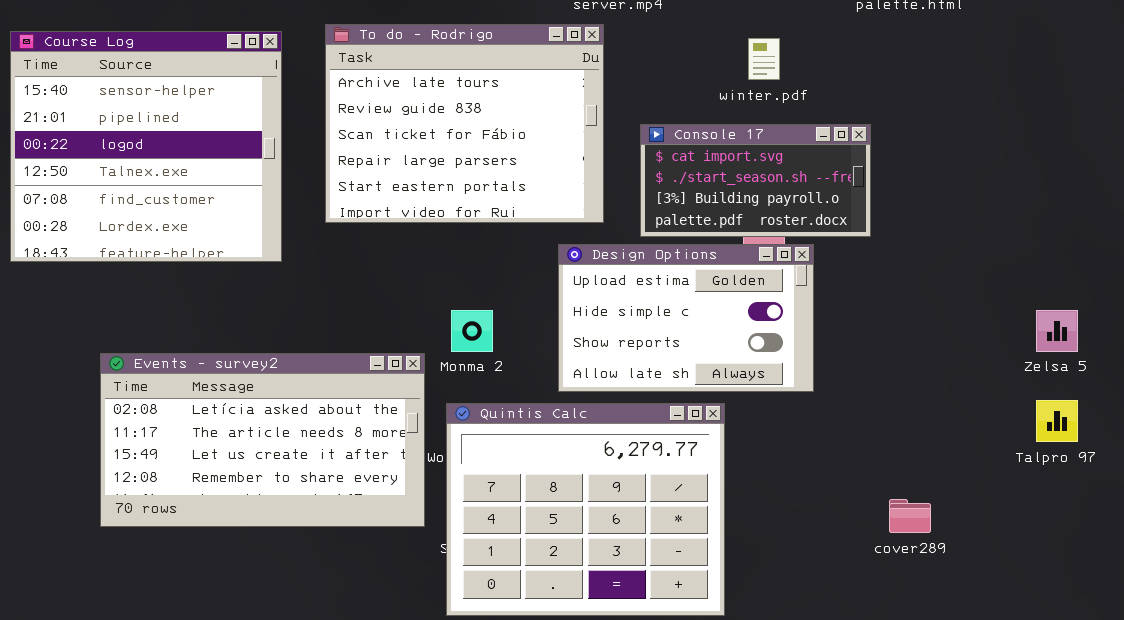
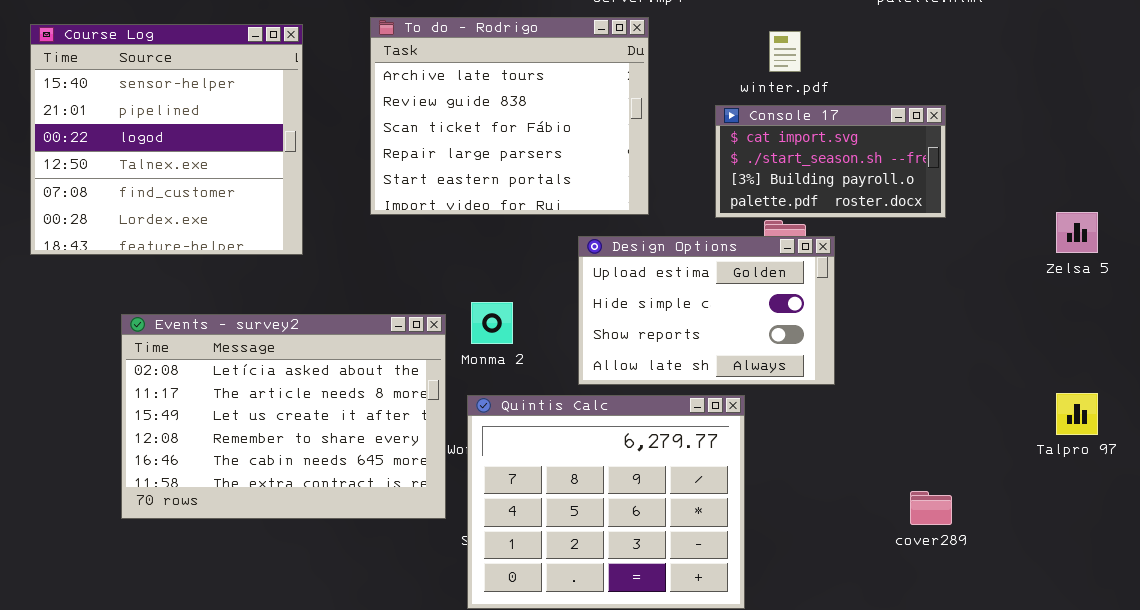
To do - Rodrigo: [325,24,604,223] -> [370,17,649,215], moved
Console 17: [640,124,871,237] -> [715,105,946,218], moved
Zelsa 5: [1036,310,1078,352] -> [1056,212,1098,253], moved
Events - survey2: [100,353,425,527] -> [121,314,446,519], resized

